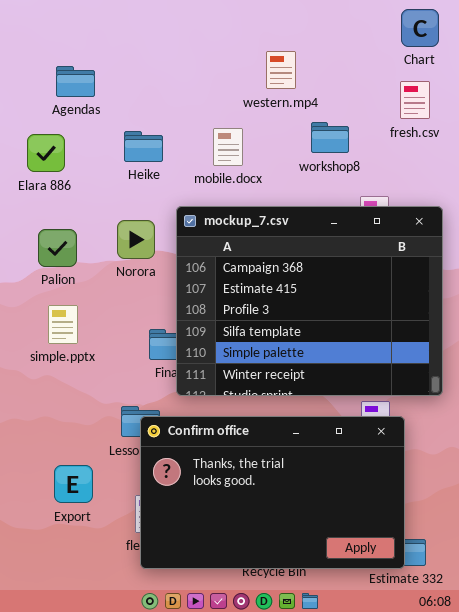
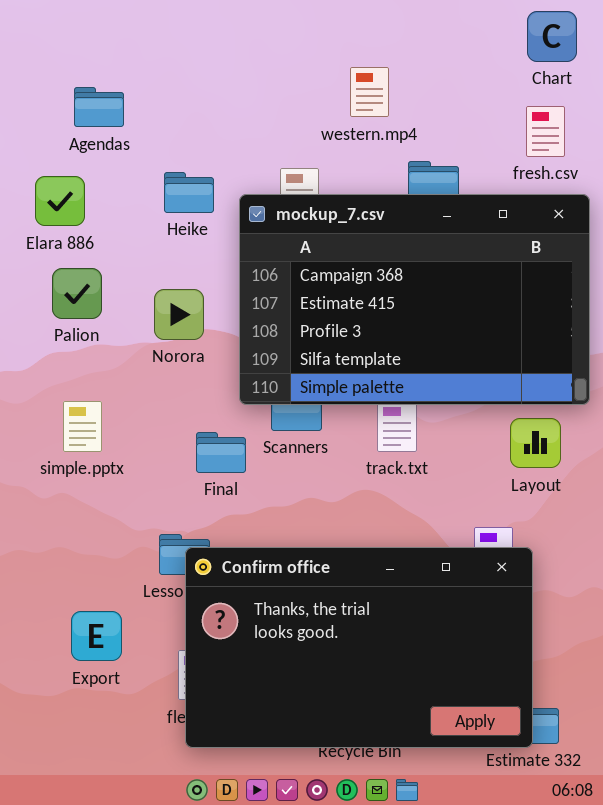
mockup_7.csv: [176,206,443,396] -> [239,194,590,405], moved, resized
Palion: [38,229,77,267] -> [52,268,102,319], moved

